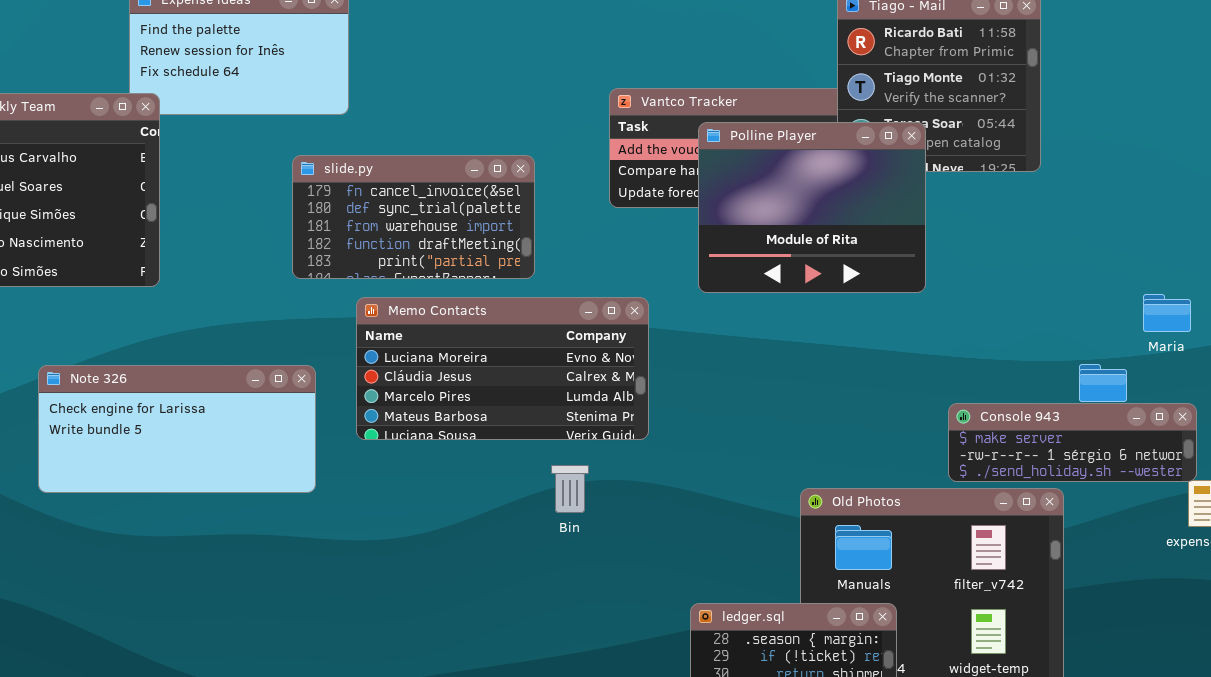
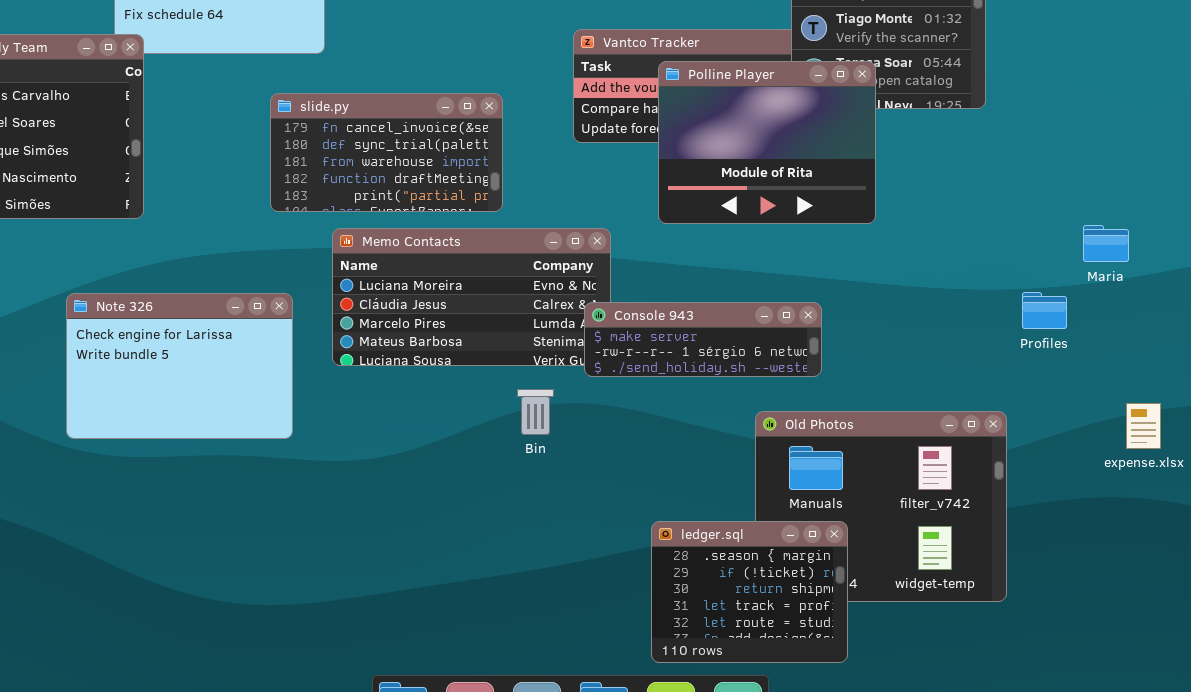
Note 326: [38,365,316,493] -> [66,293,293,439], resized
Console 943: [948,403,1197,482] -> [584,302,822,377], moved

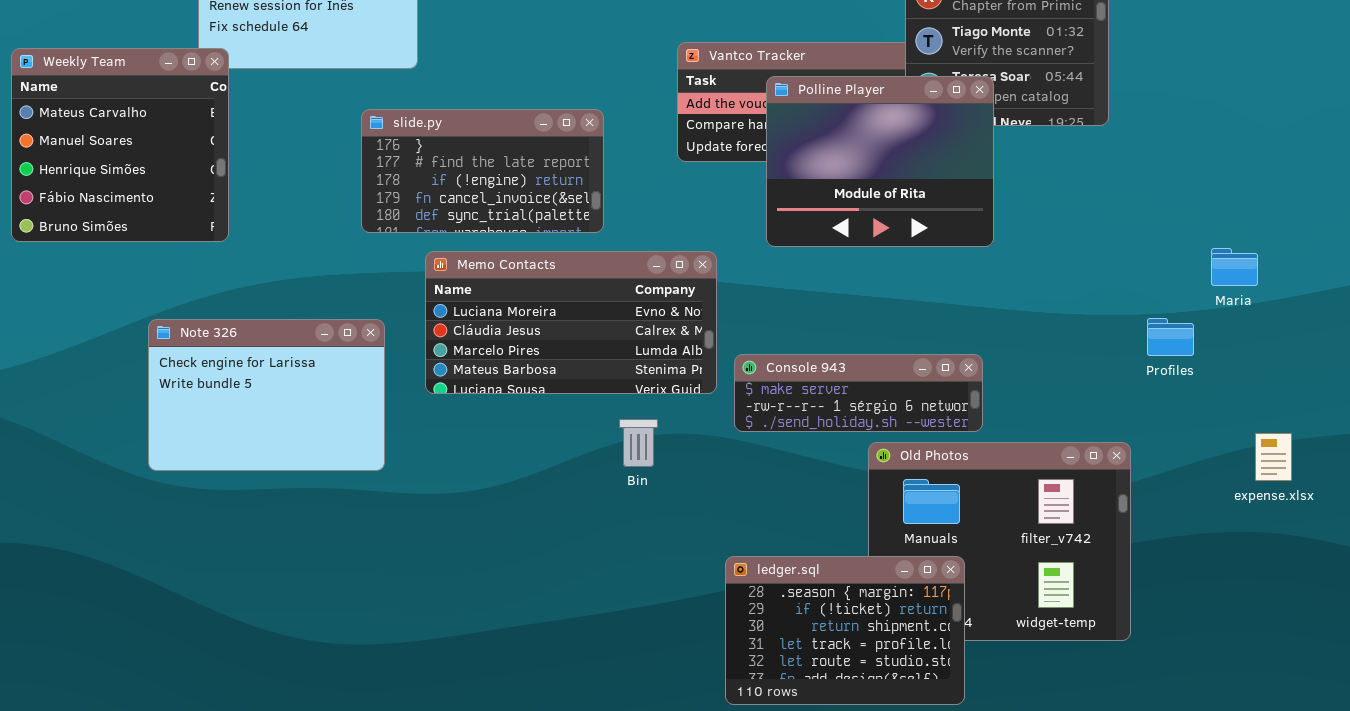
slide.py: [270,93,503,212] -> [361,109,604,233], scrolled up 3 rows
Console 943: [584,302,822,377] -> [734,354,983,432], moved
ledger.sql: [651,521,848,663] -> [725,556,965,705], resized

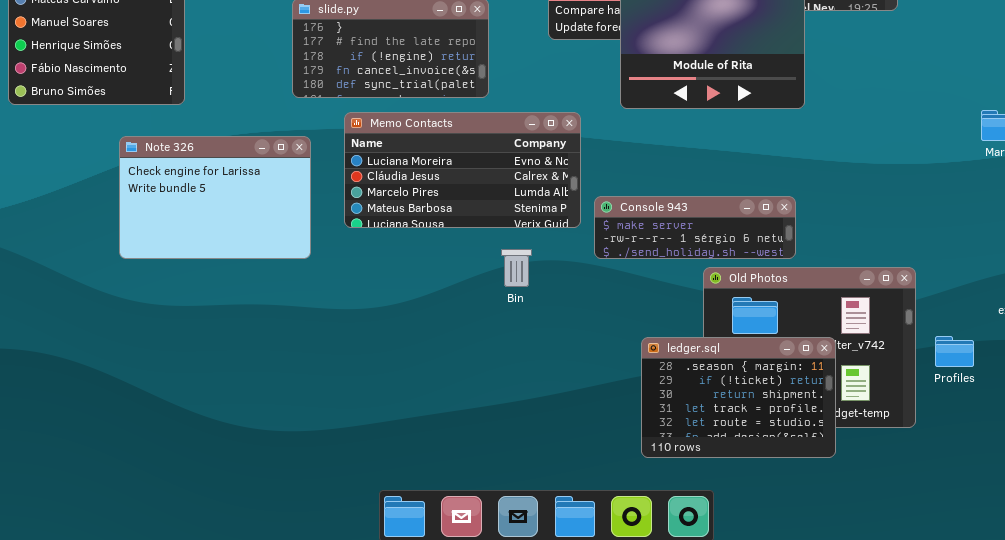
Profiles: [1147,318,1194,356] -> [935,336,974,367], moved
Note 326: [148,319,385,471] -> [119,136,311,259], moved
ledger.sql: [725,556,965,705] -> [641,337,836,458], moved

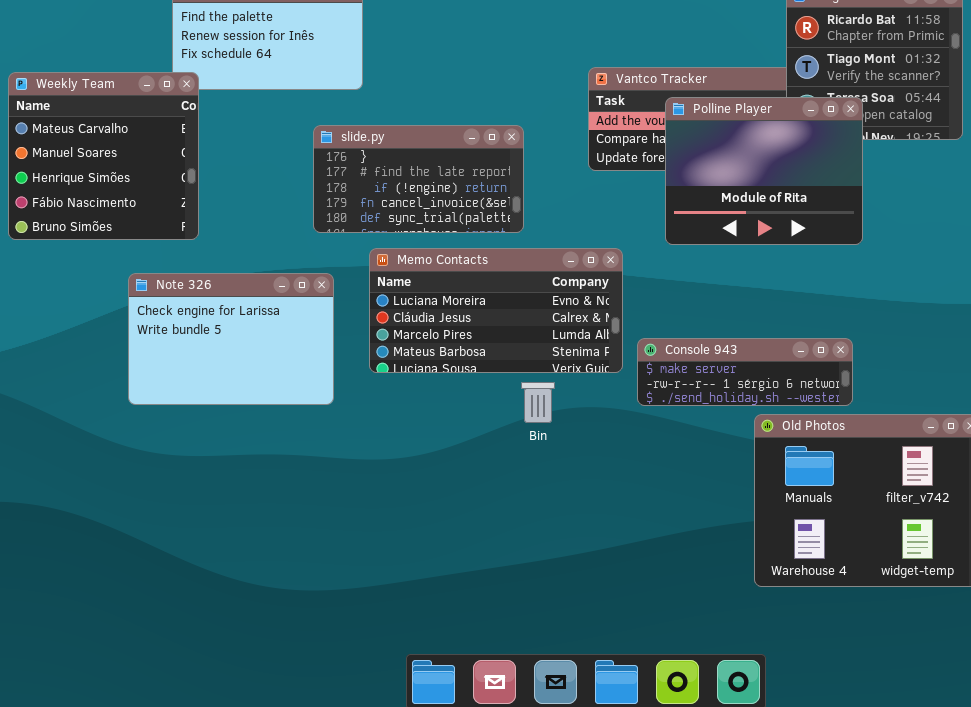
Bin: [501,249,532,287] -> [521,382,555,423], moved
ledger.sql: [641,337,836,458] -> none, closed

